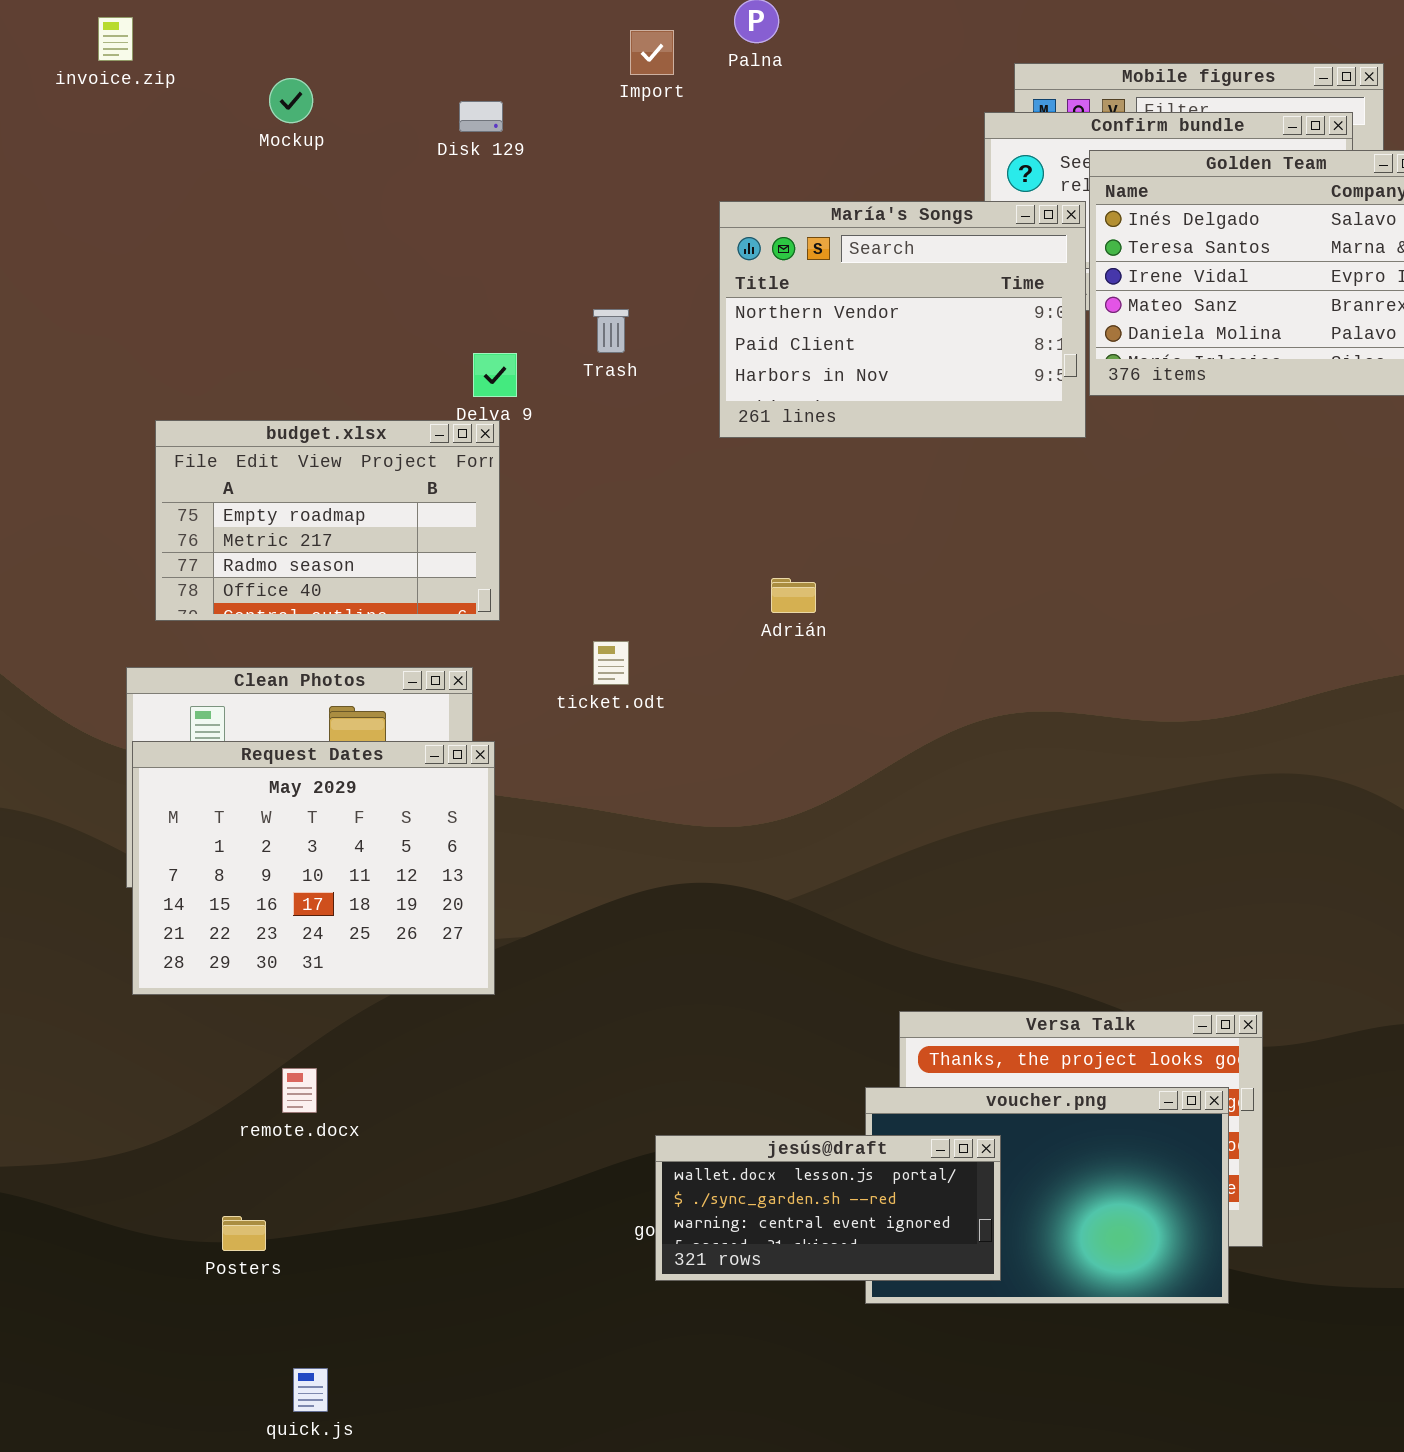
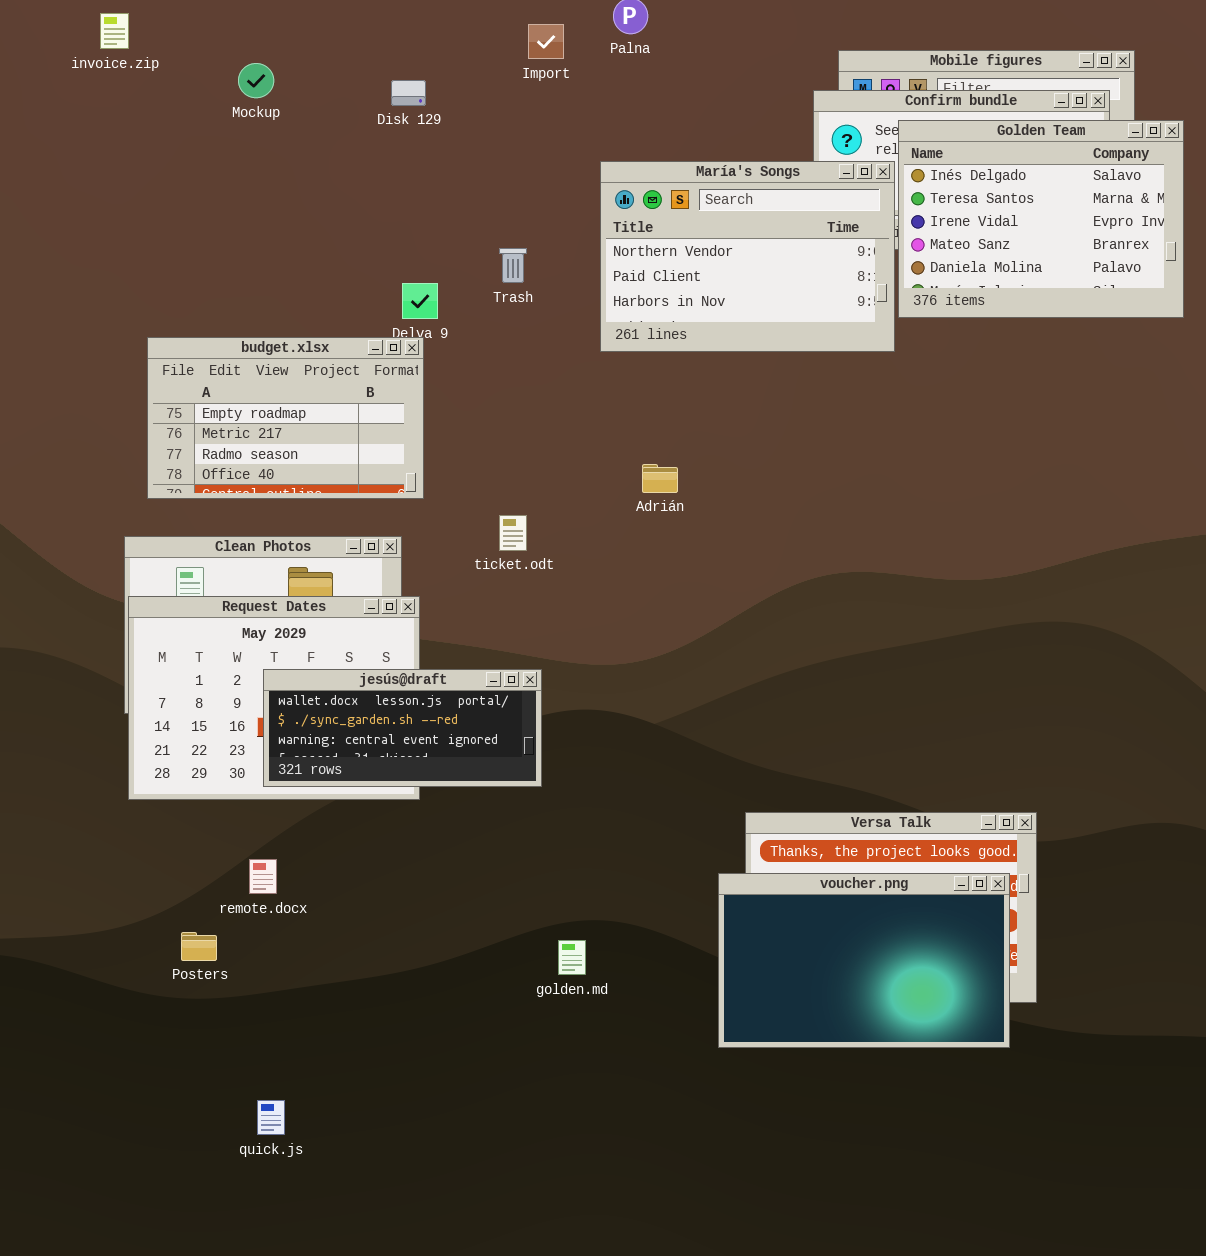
jesús@draft: [655,1135,1001,1281] -> [263,669,542,787], moved
Posters: [222,1216,266,1251] -> [181,932,217,961], moved

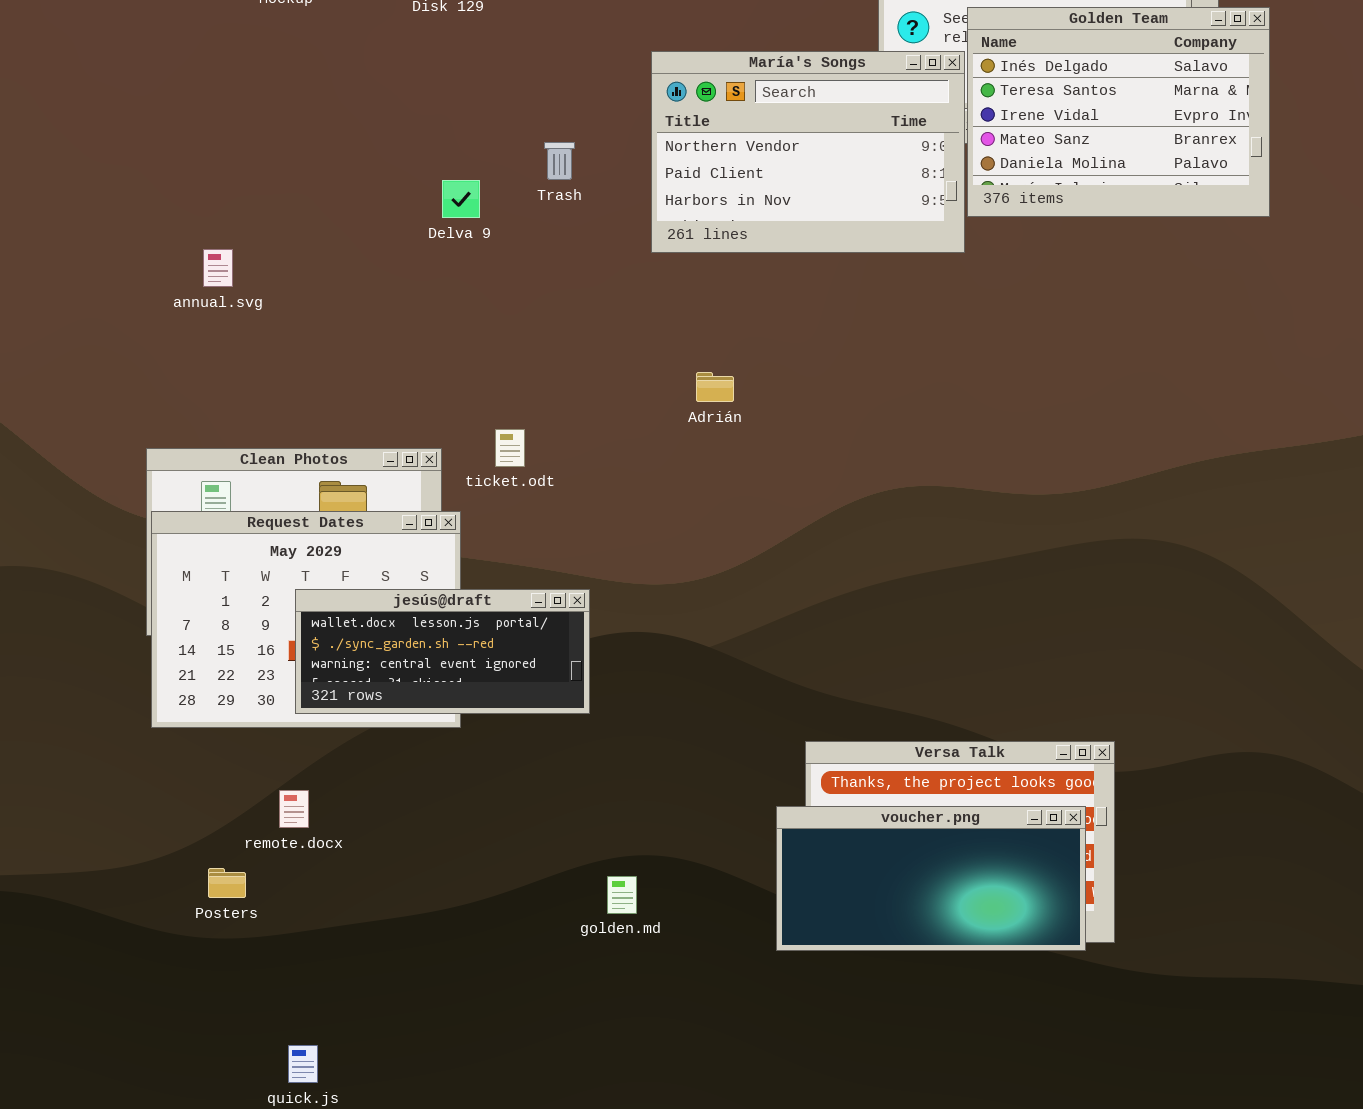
budget.xlsx: [147,337,424,499] -> none, closed
ticket.odt: [499,515,527,551] -> [495,429,525,467], moved
voucher.png: [718,873,1010,1048] -> [776,806,1086,951], resized

